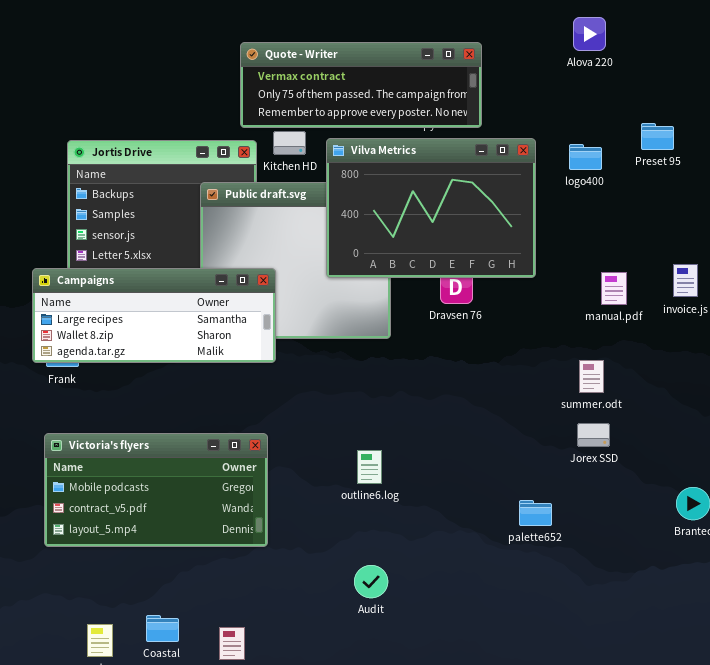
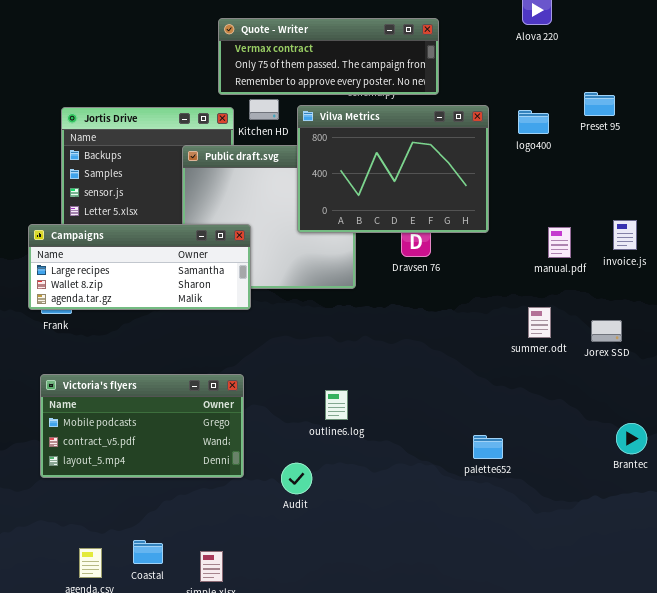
Jorex SSD: [577,423,610,447] -> [591,320,622,342], moved
Audit: [354,565,388,598] -> [281,463,312,494], moved

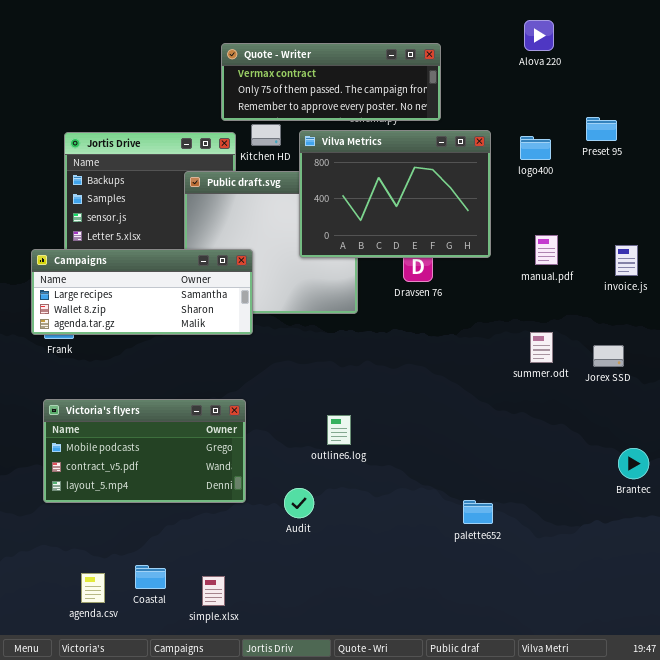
manual.pdf: [548,227,571,258] -> [535,235,558,265], moved
palette652: [473,435,503,459] -> [463,500,493,524], moved

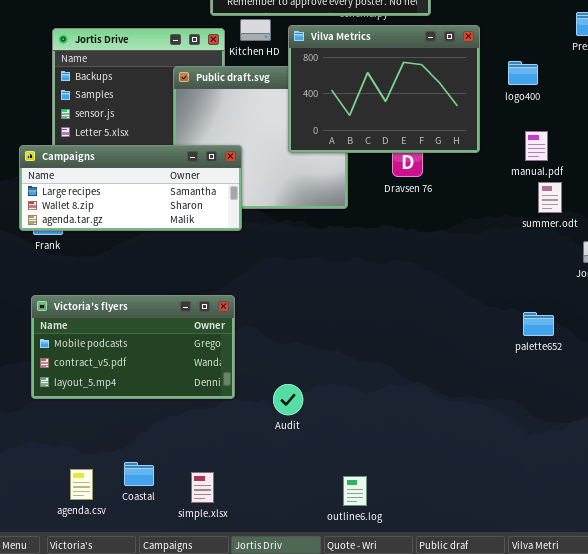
logo400: [520,136,551,160] -> [508,61,538,85], moved
summer.odt: [530,332,553,363] -> [538,182,562,213], moved
outline6.log: [327,415,351,445] -> [343,476,367,506], moved
palette652: [463,500,493,524] -> [523,312,554,336], moved

